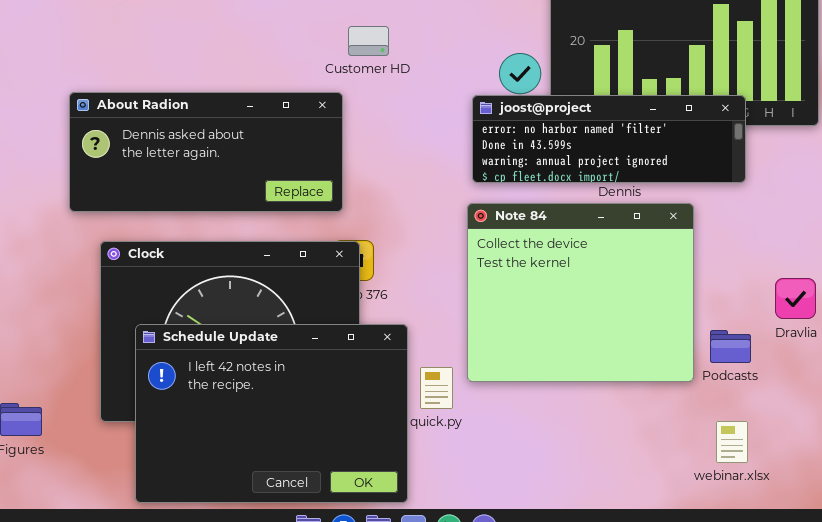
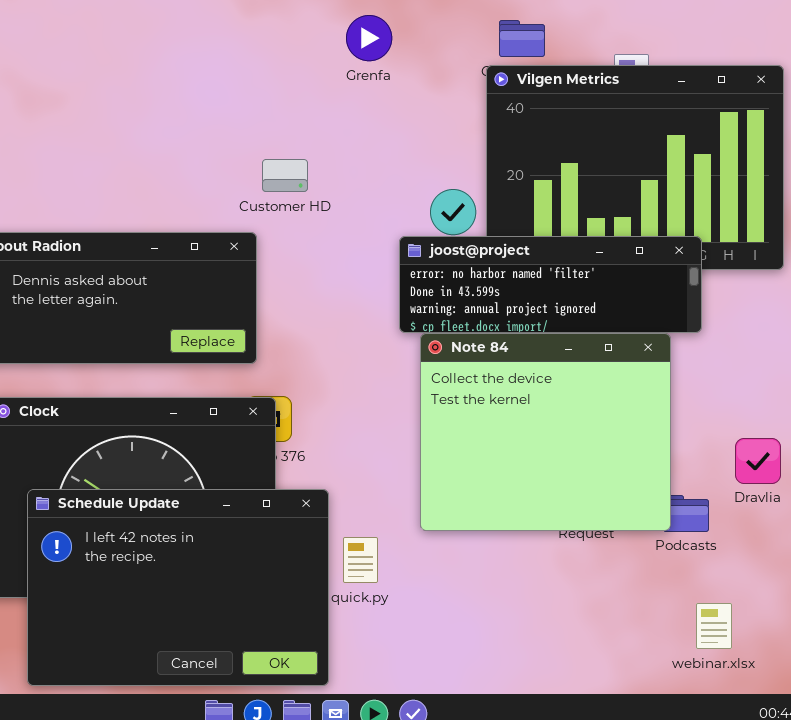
Note 84: [467,203,694,382] -> [420,333,671,531], moved
webinar.xlsx: [716,421,748,463] -> [696,603,732,649], moved

